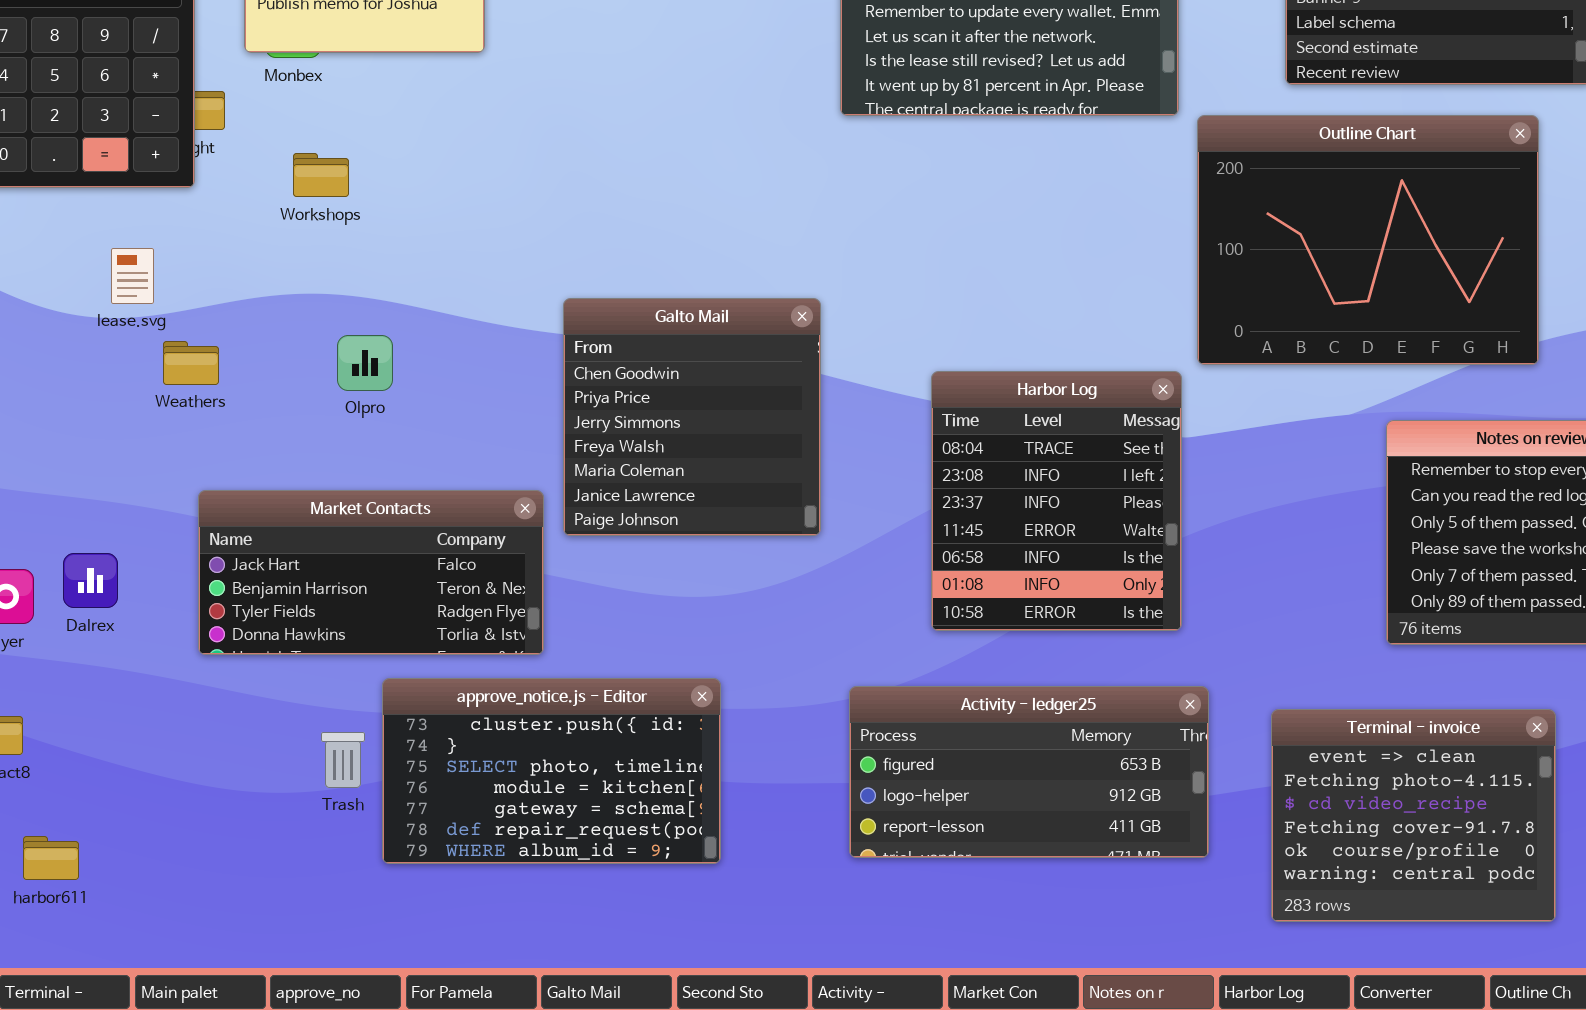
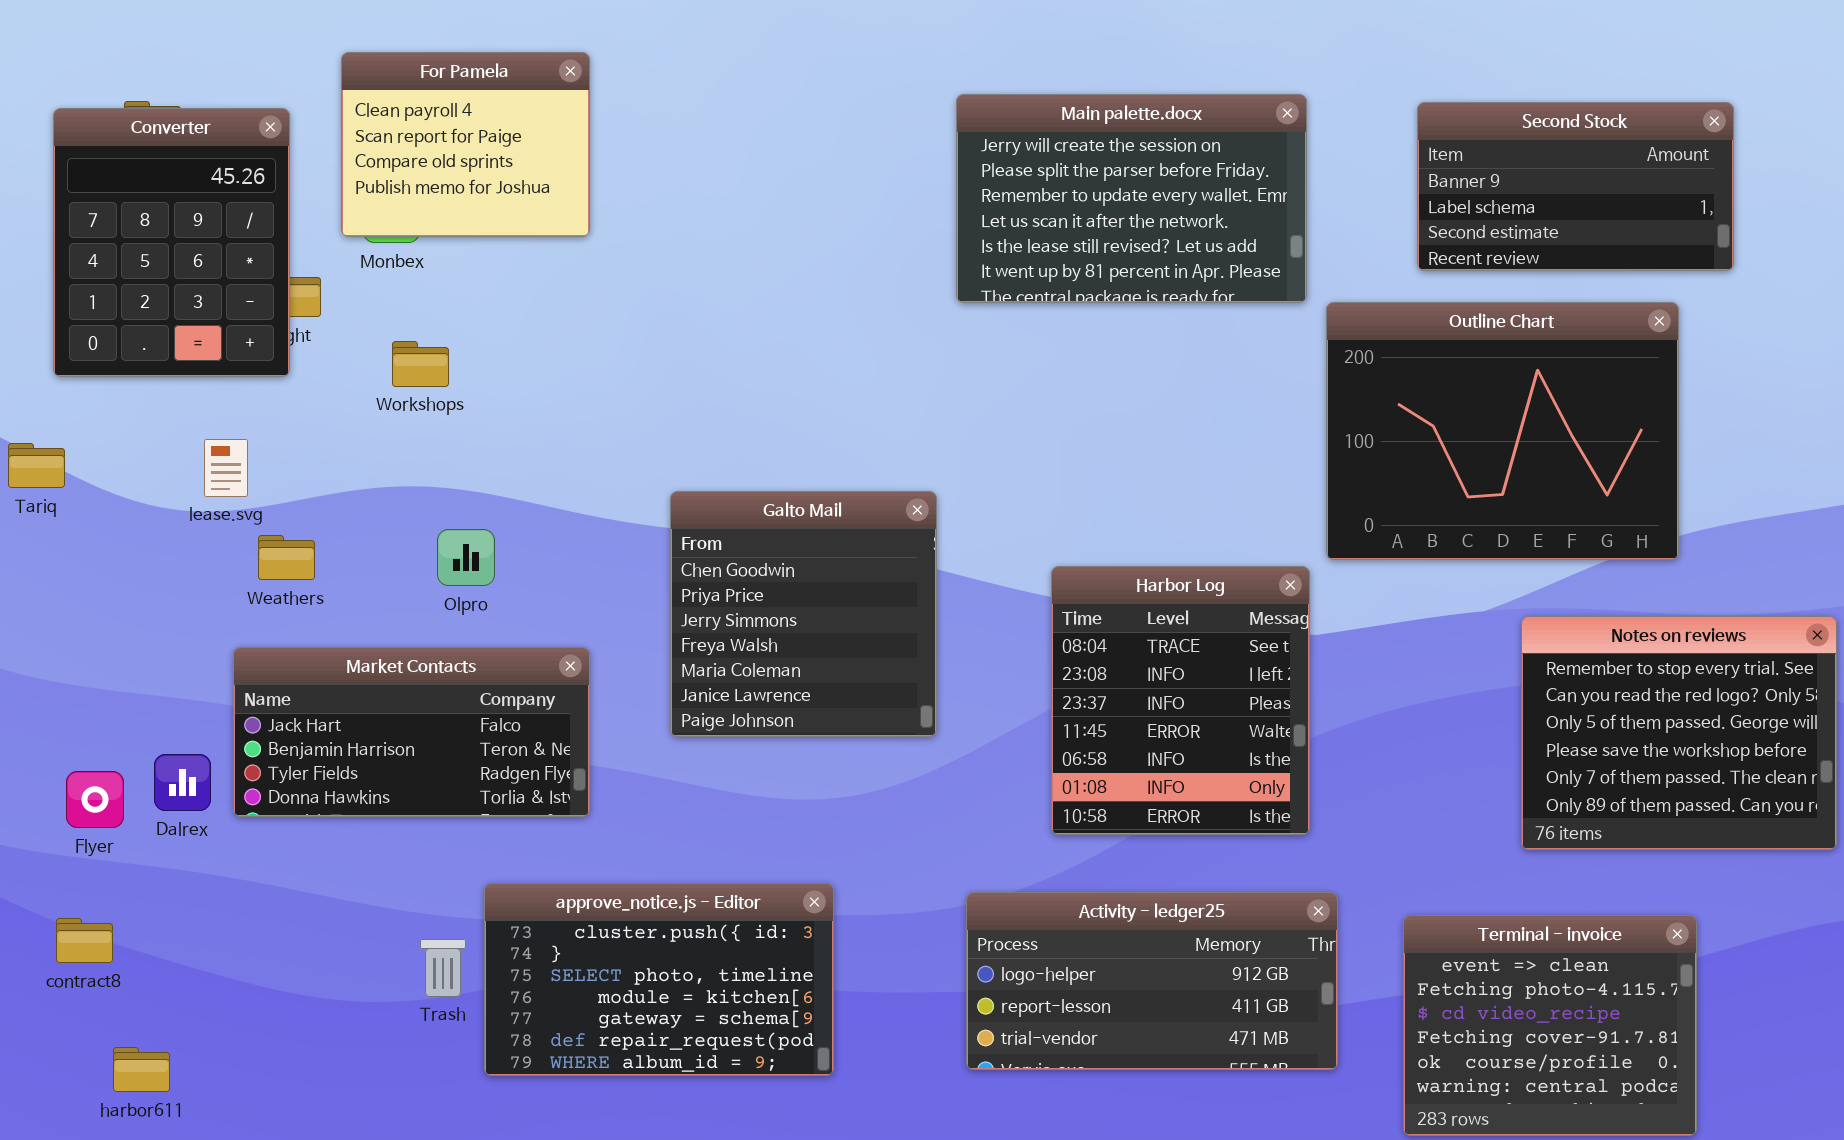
Market Contacts: [198,490,544,655] -> [233,647,590,817], moved
Activity - ledger25: [849,686,1209,858] -> [966,892,1338,1070], scrolled down 1 row

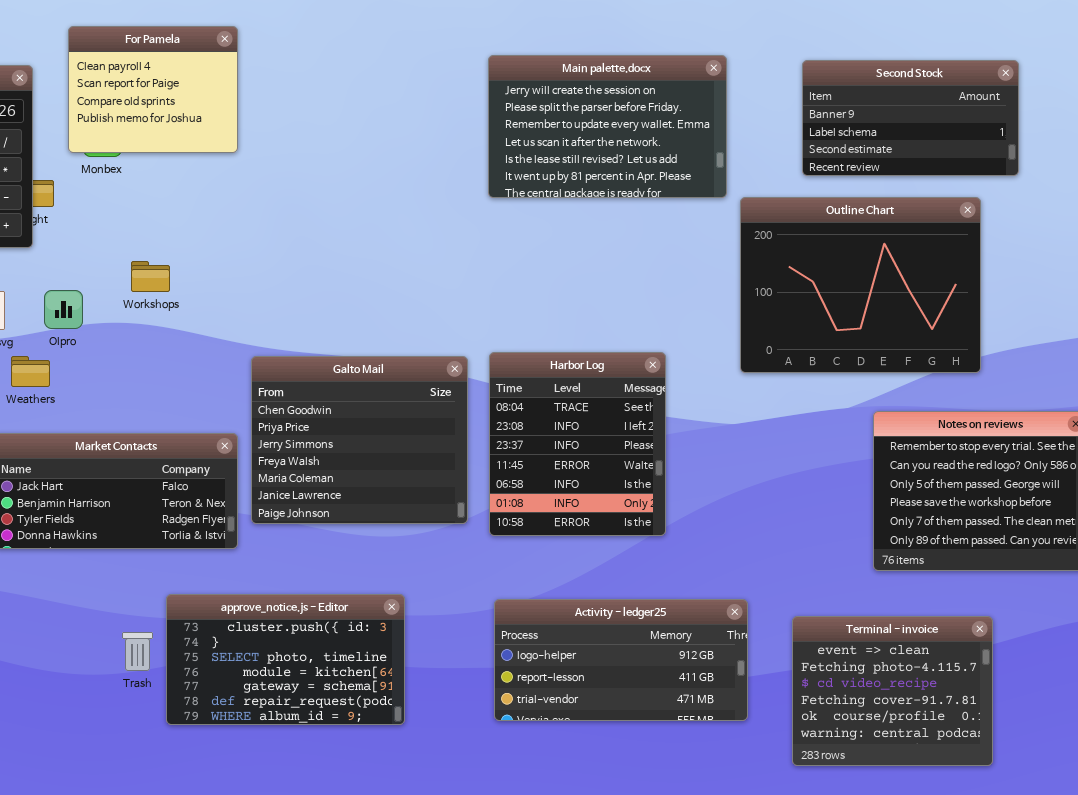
Workshops: [392,341,449,387] -> [131,261,170,292], moved
Galto Mail: [670,491,937,737] -> [251,356,468,524], moved, resized
Olpro: [437,529,495,586] -> [44,290,83,329], moved
Harbor Log: [1051,566,1310,835] -> [489,352,666,536], moved

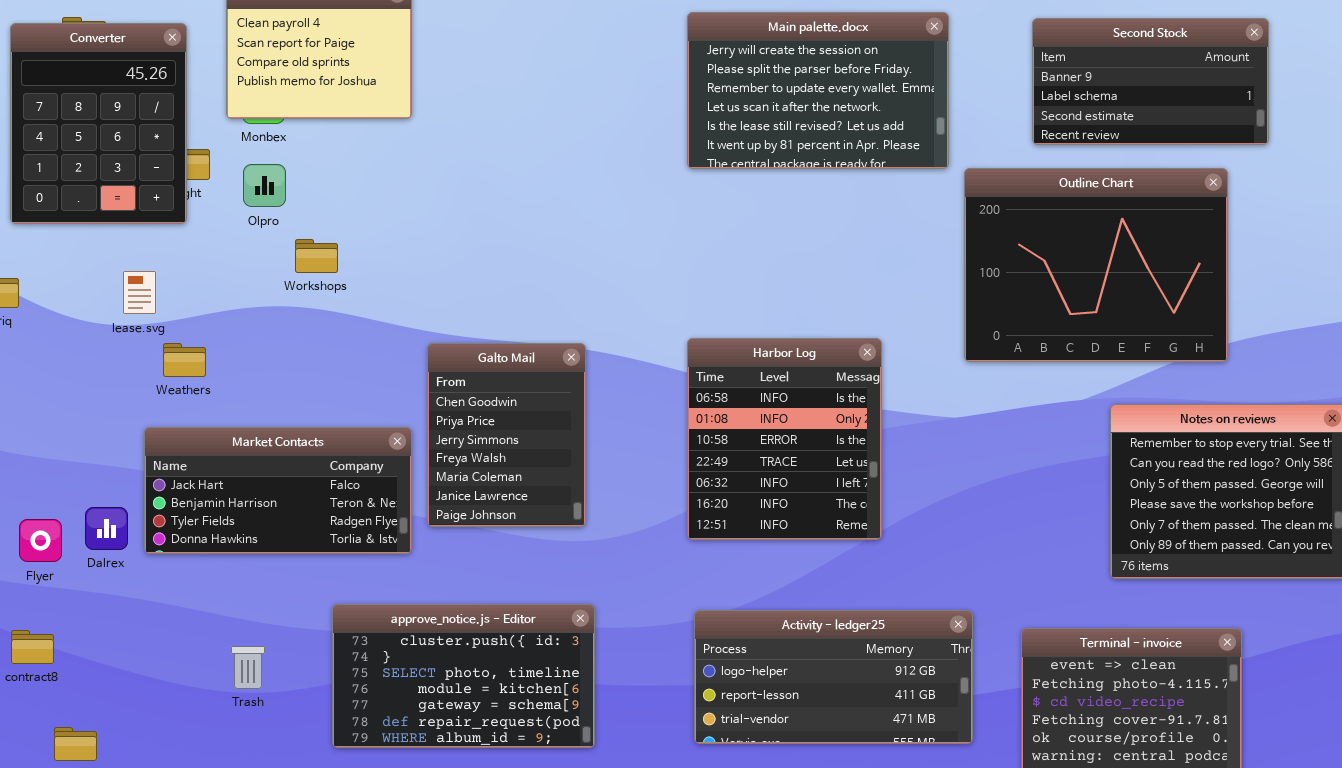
Olpro: [44,290,83,329] -> [243,164,286,207], moved
Harbor Log: [489,352,666,536] -> [687,338,882,540], scrolled down 4 rows
Galto Mail: [251,356,468,524] -> [427,343,586,527], resized
Trash: [122,632,153,671] -> [231,646,265,689], moved

